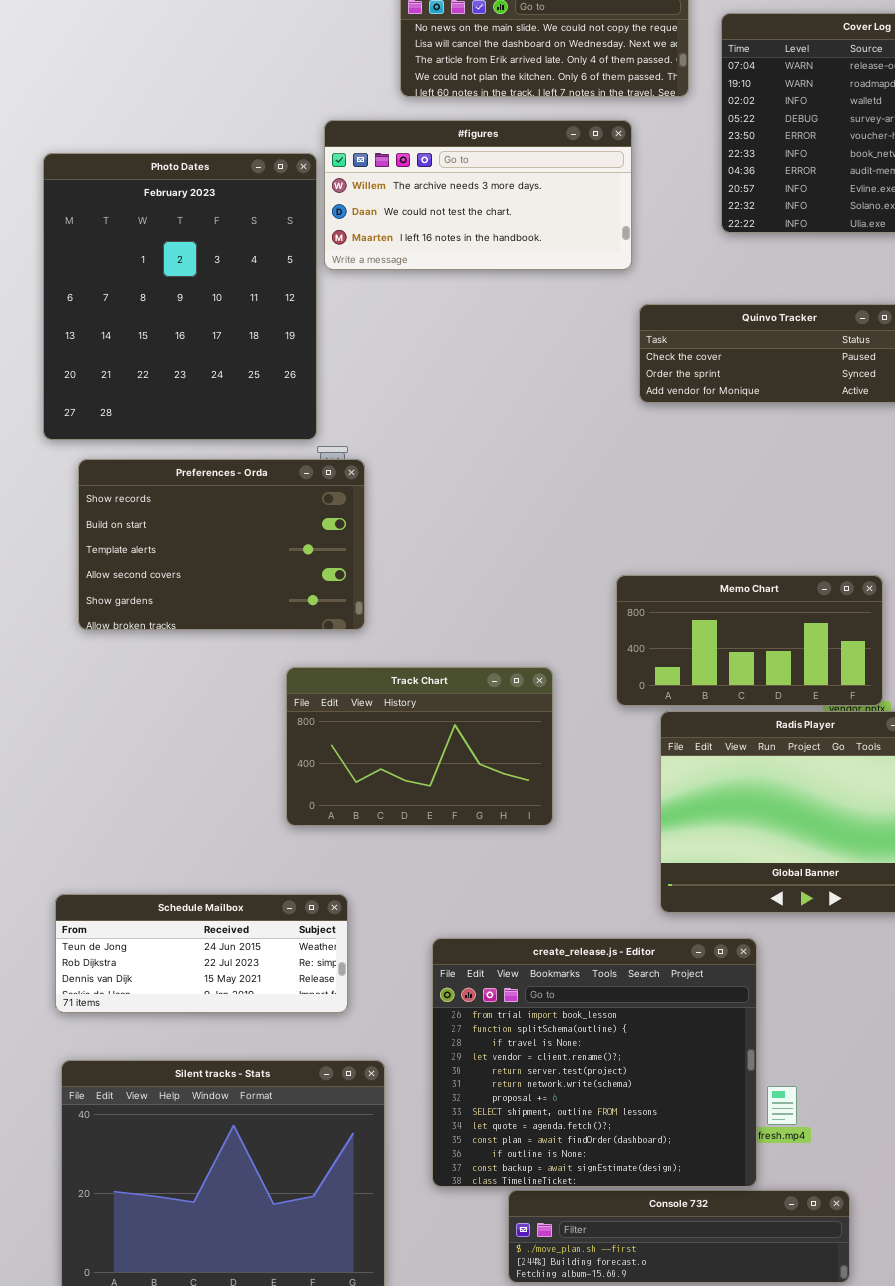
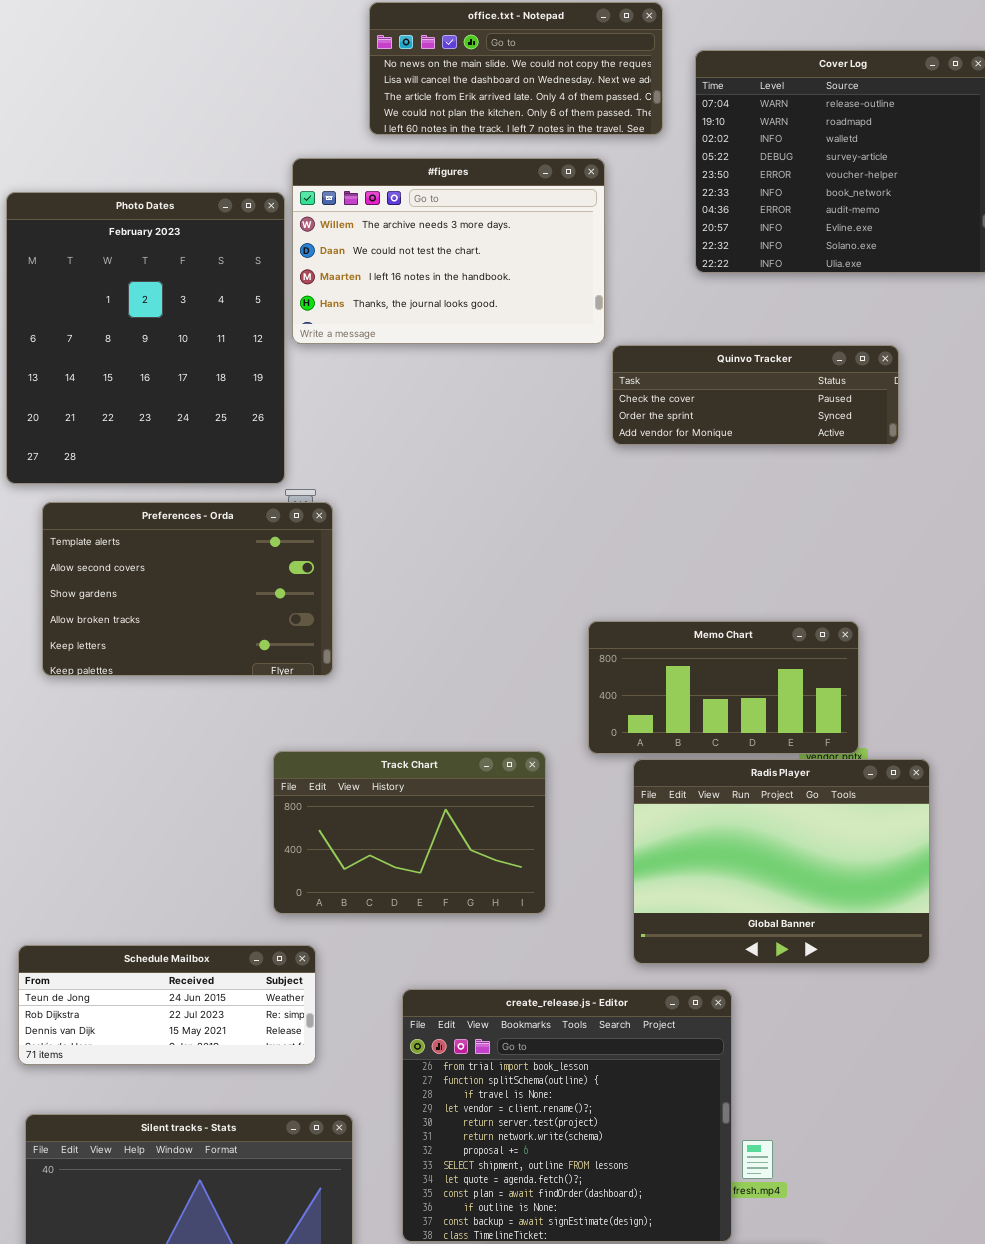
#figures: [324,120,632,270] -> [292,158,605,344], resized
Preferences - Orda: [78,459,365,630] -> [42,502,333,676], scrolled down 2 rows
Track Chart: [286,667,553,826] -> [273,751,546,914], moved

